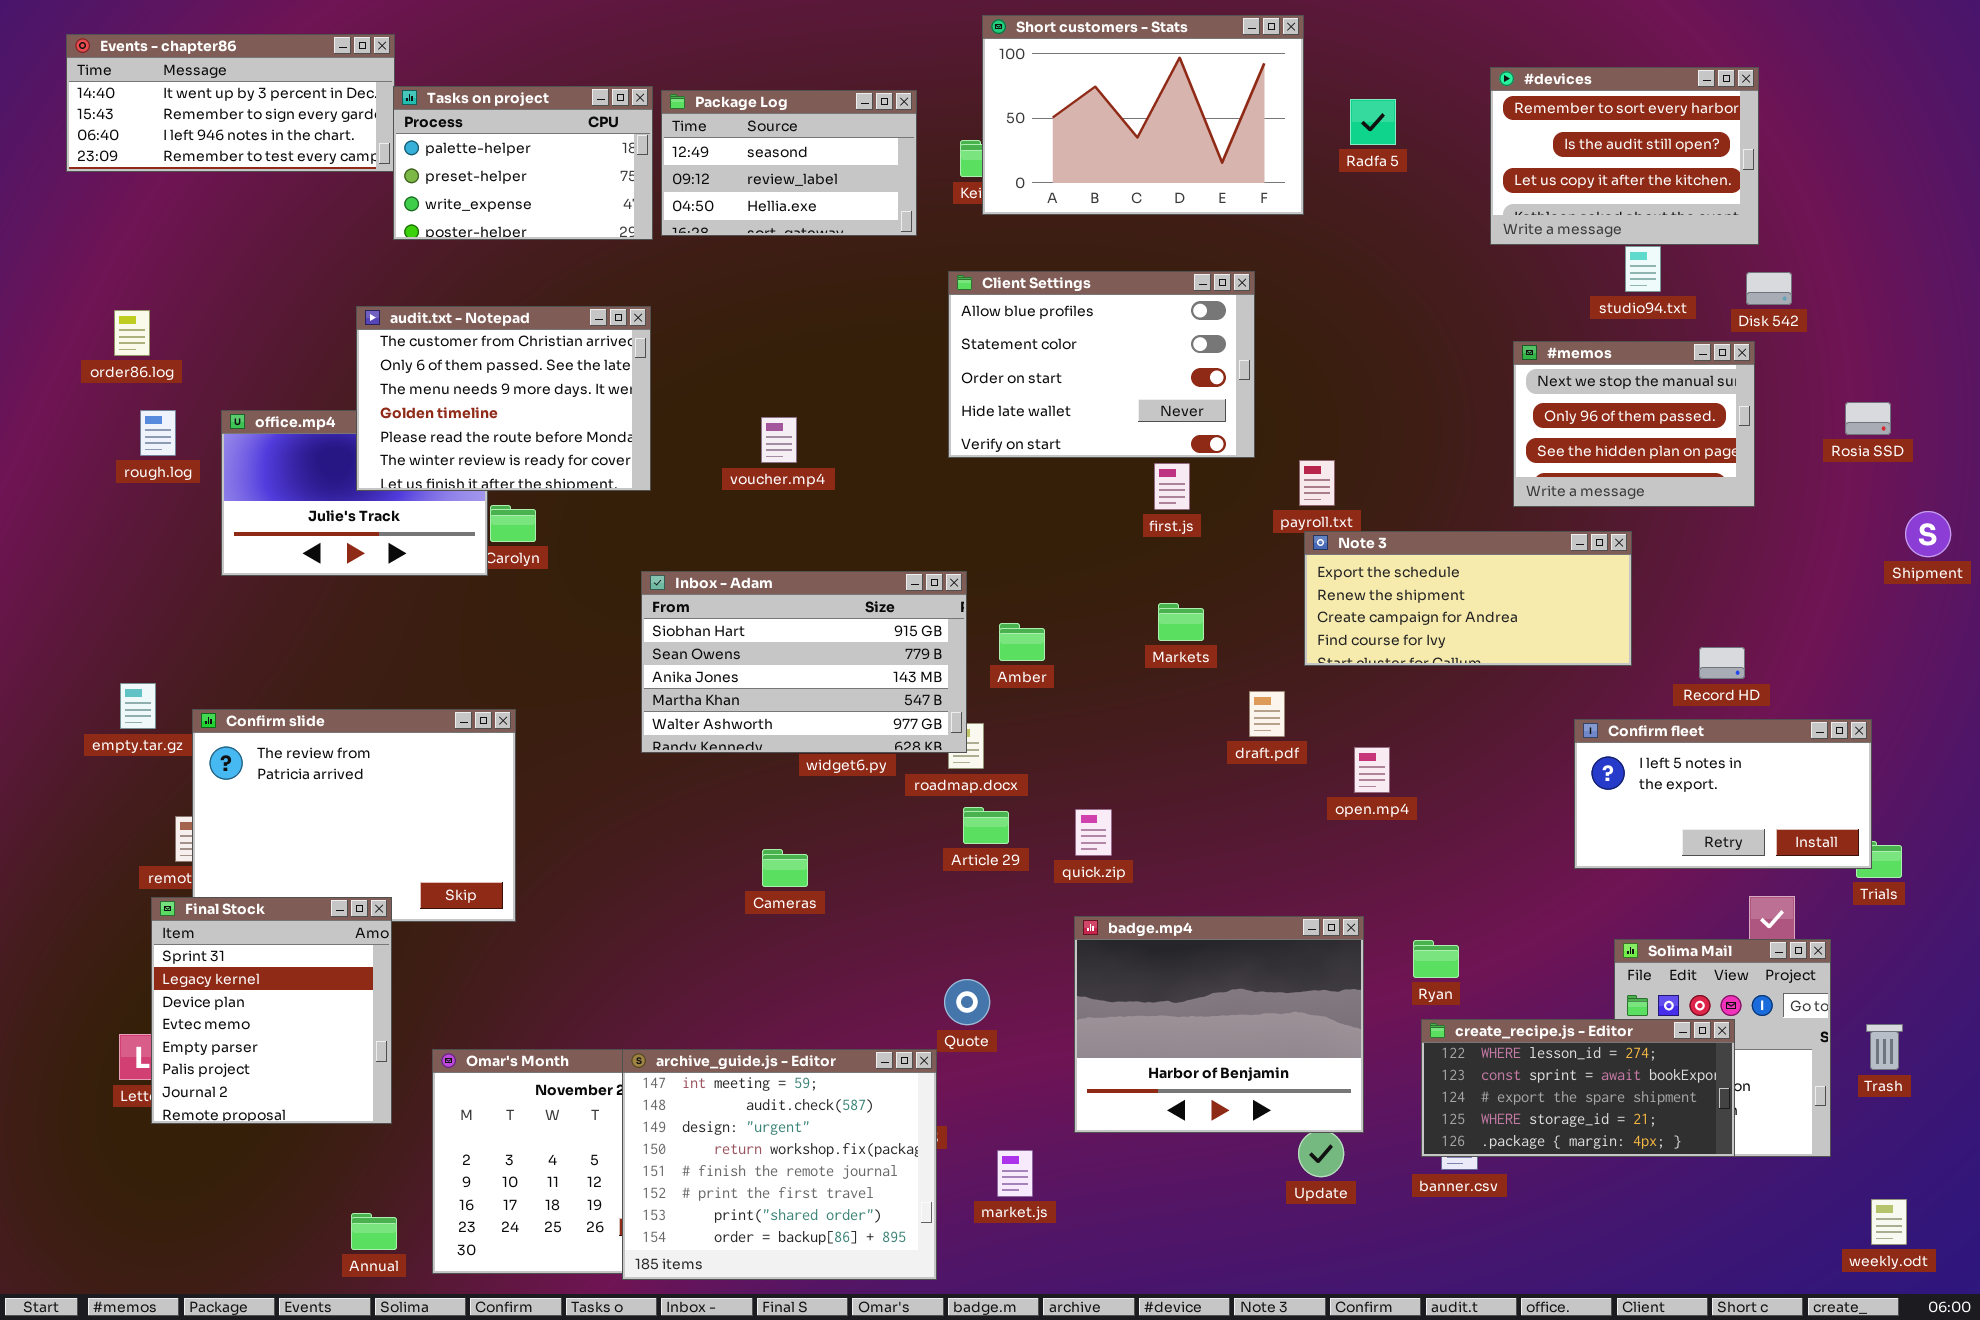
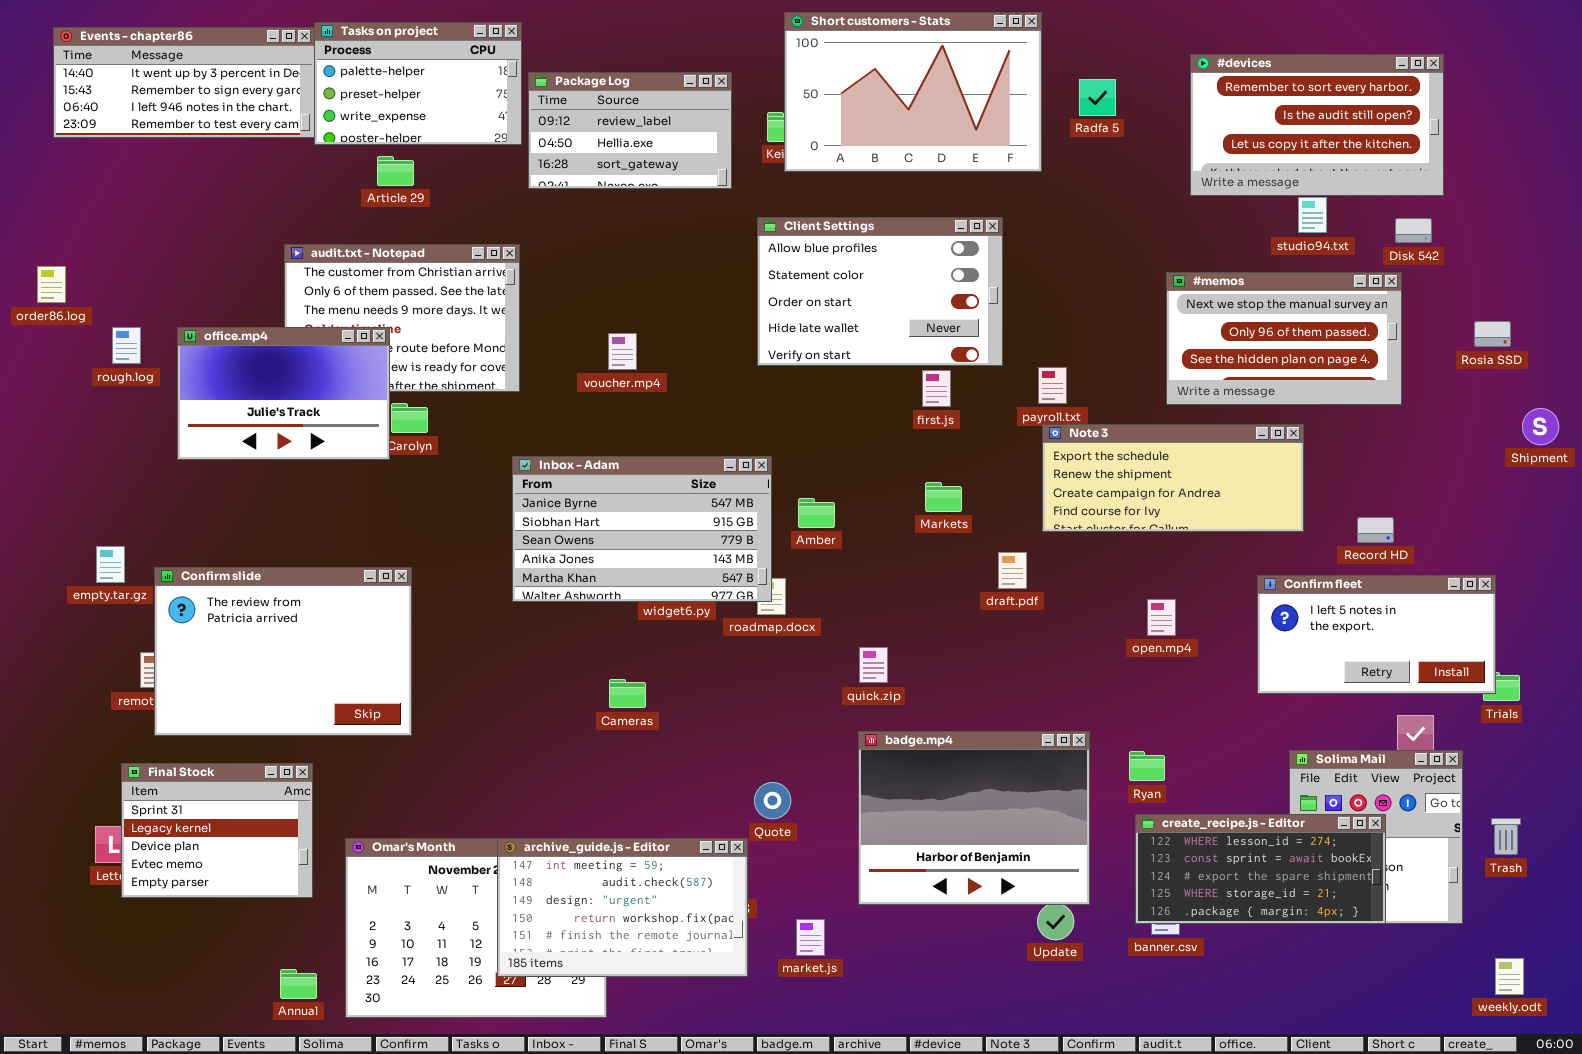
#devices: [1490,67,1759,245] -> [1190,54,1444,196], resized
Tasks on project: [393,86,653,240] -> [314,22,522,145], moved
Package Log: [661,90,917,236] -> [528,72,732,189], scrolled down 1 row
order86.log: [114,310,150,356] -> [37,266,66,303], moved
#memos: [1513,341,1755,507] -> [1166,272,1402,405], resized
office.mp4: [221,410,488,576] -> [177,327,390,460], raised
Inbox - Adam: [641,571,967,753] -> [512,456,772,602], scrolled up 1 row
open.mp4: [1354,747,1390,793] -> [1147,599,1176,636], moved
Article 29: [963,807,1009,844] -> [377,156,414,186], moved
Final Stock: [151,897,392,1124] -> [121,763,313,898], resized
archive_guide.js - Editor: [622,1049,937,1280] -> [497,838,748,977], resized

